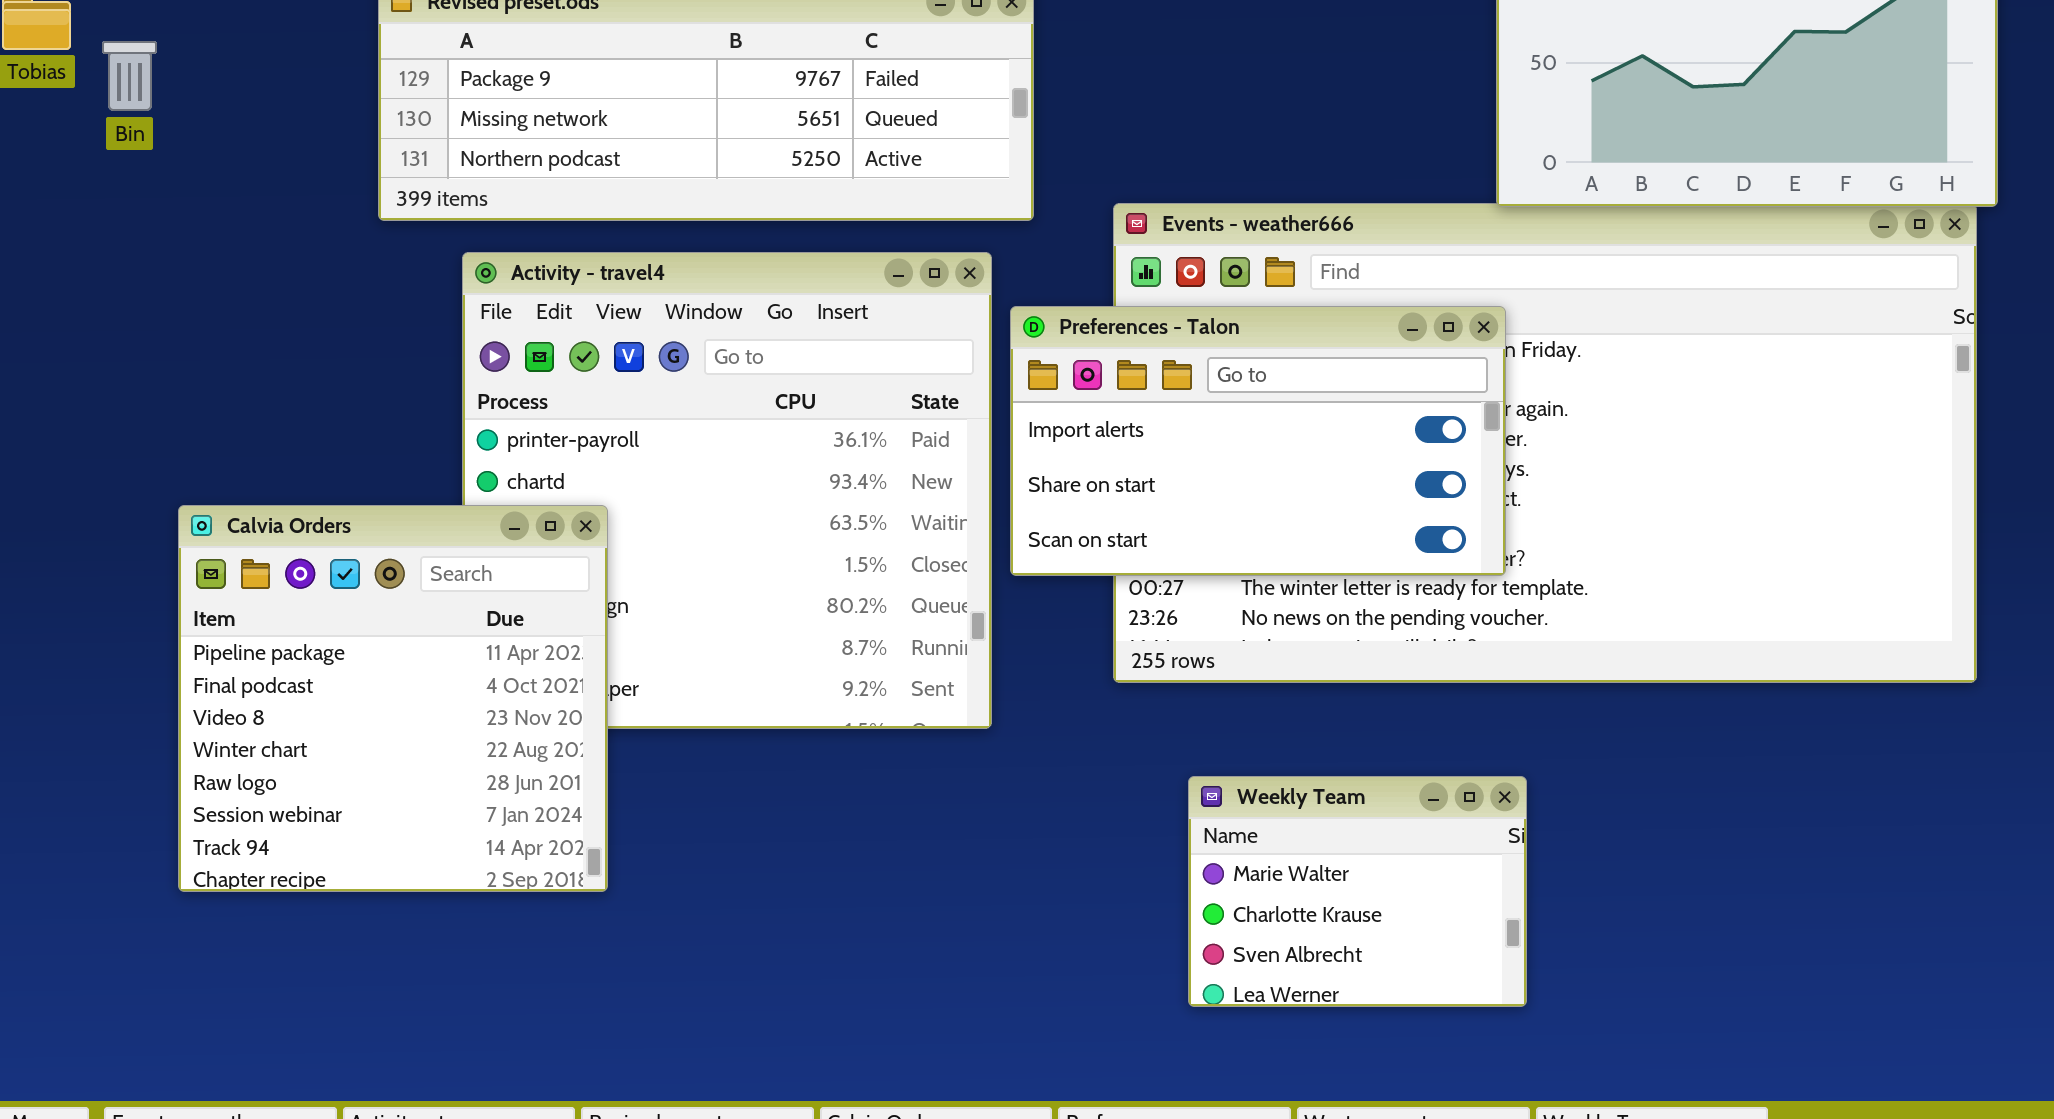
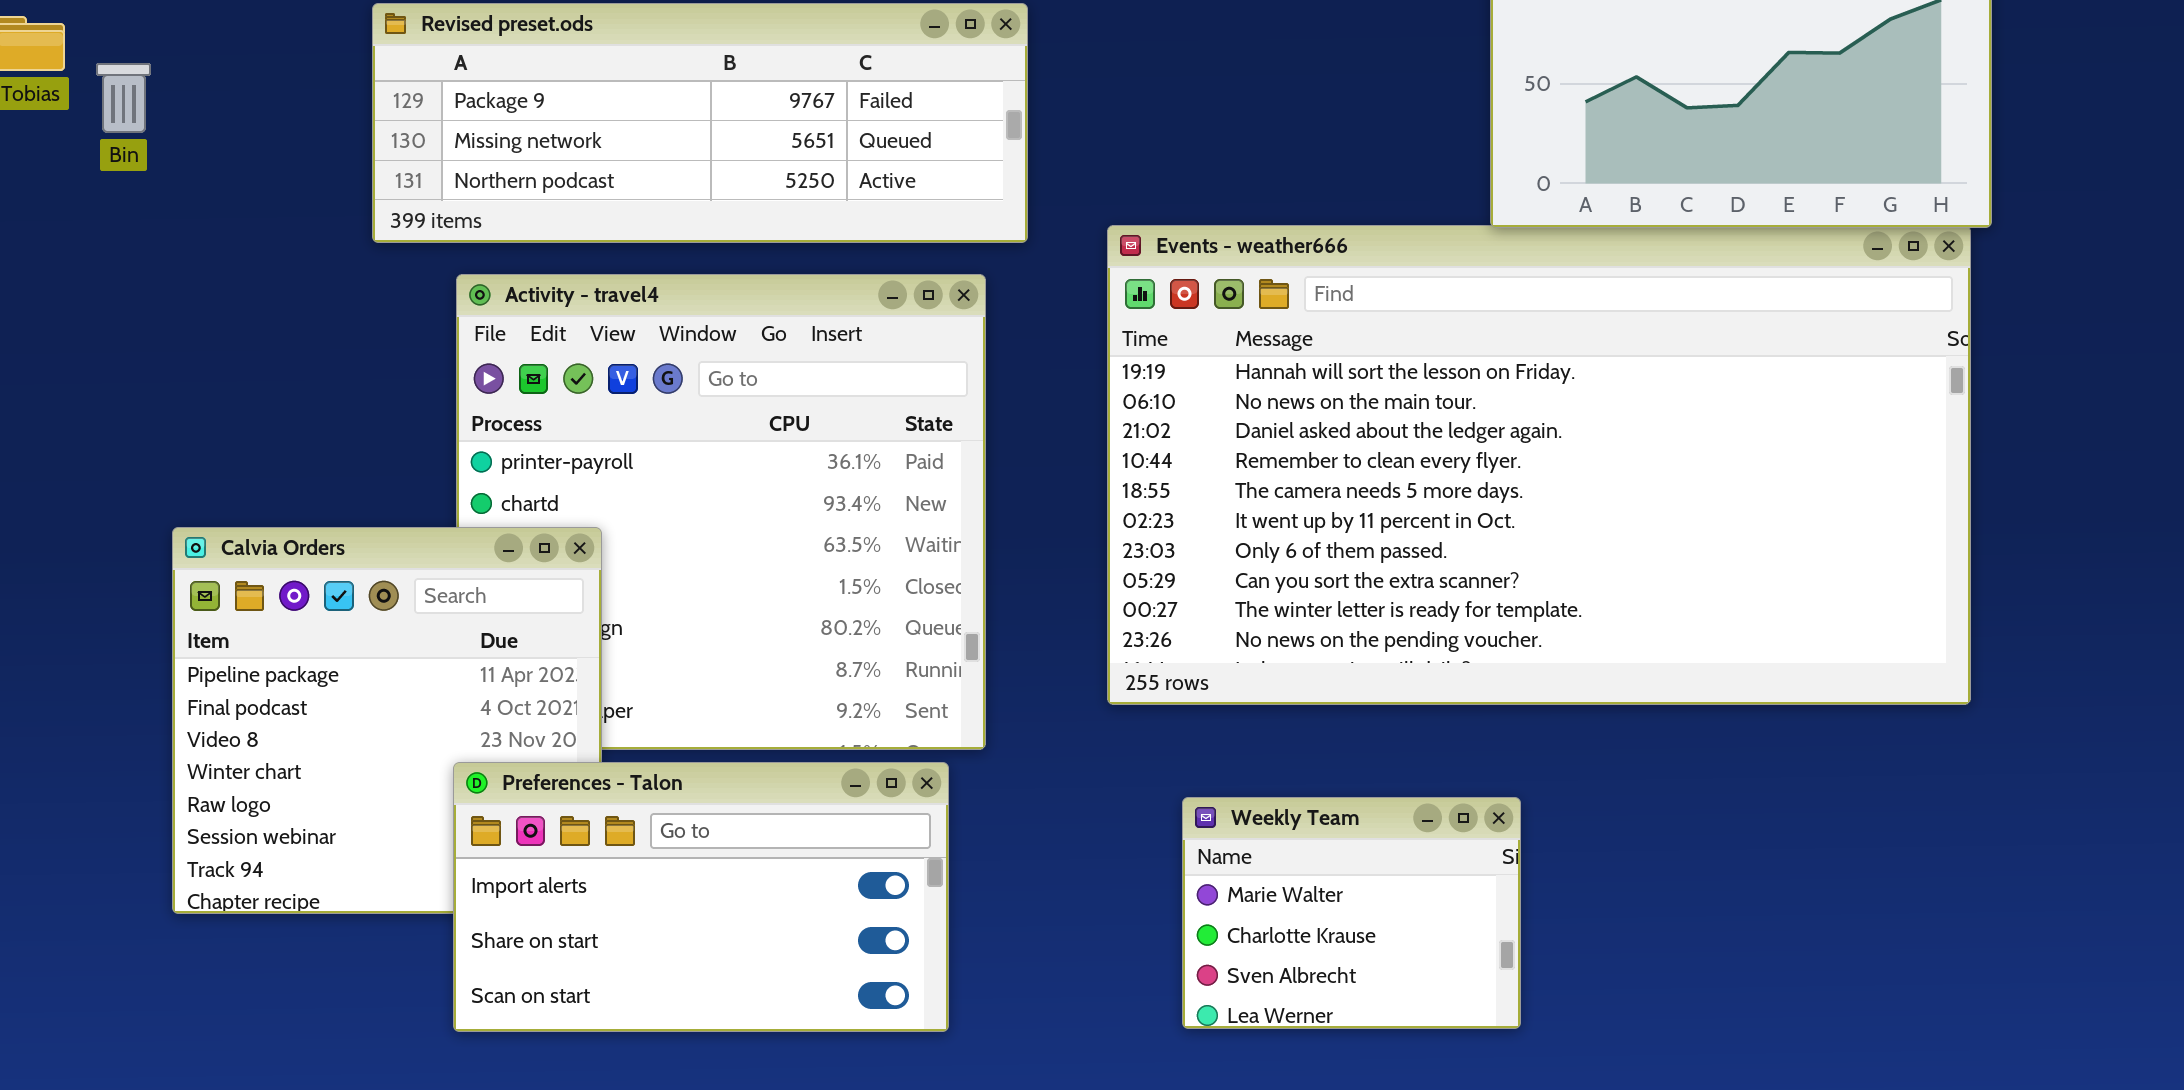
Preferences - Talon: [1010,306,1506,576] -> [453,762,949,1032], moved

